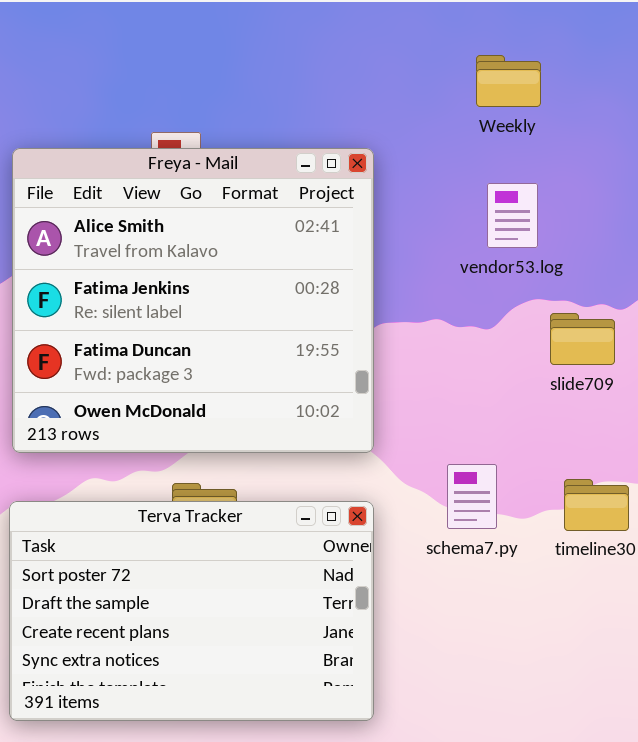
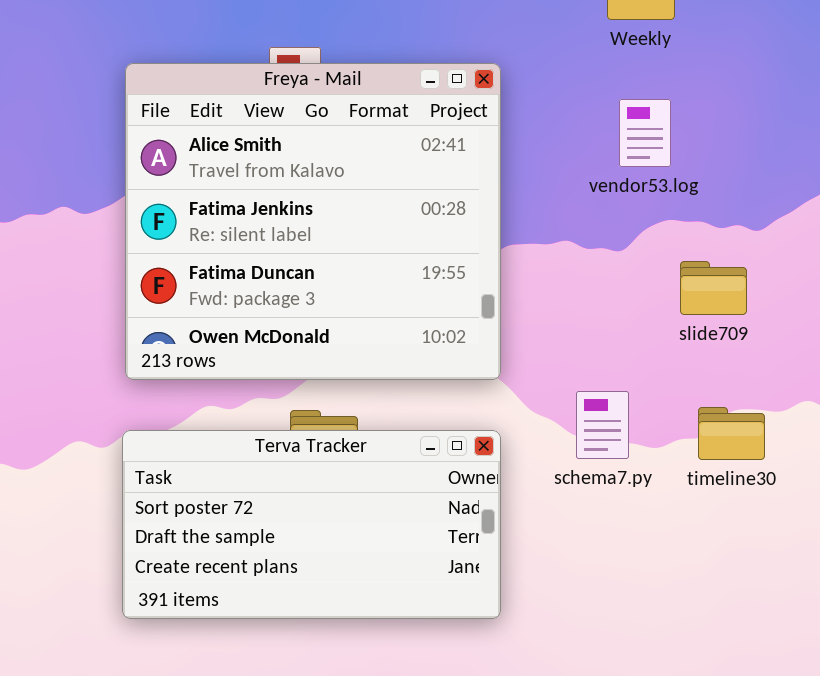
slide709: [550,313,615,365] -> [680,261,747,315], moved
Terva Tracker: [9,501,374,721] -> [122,430,501,619], resized

